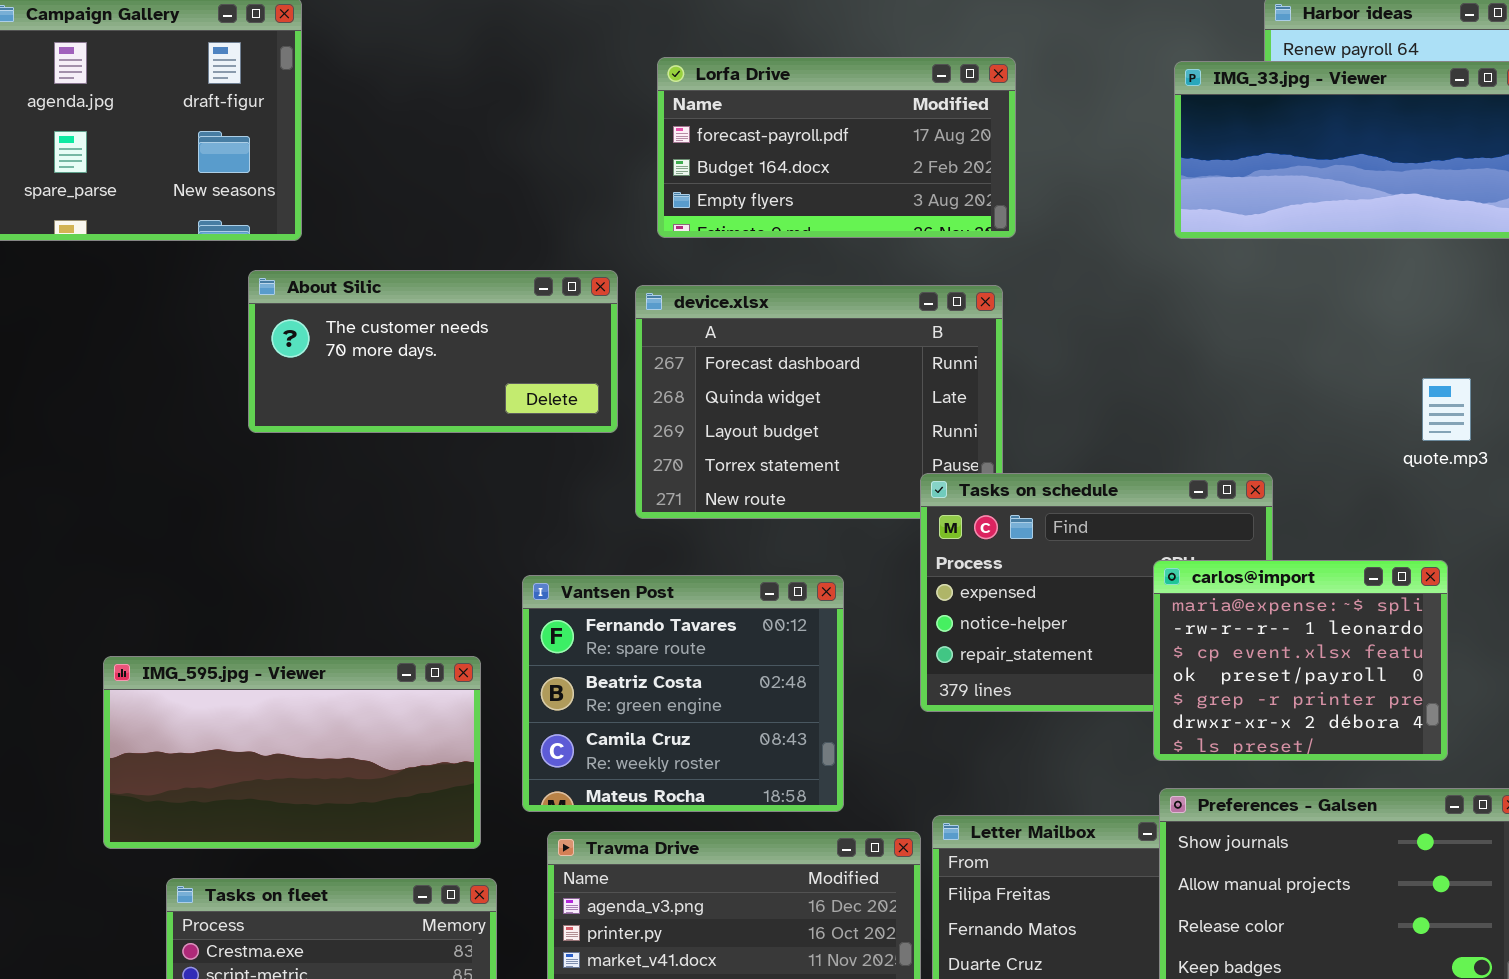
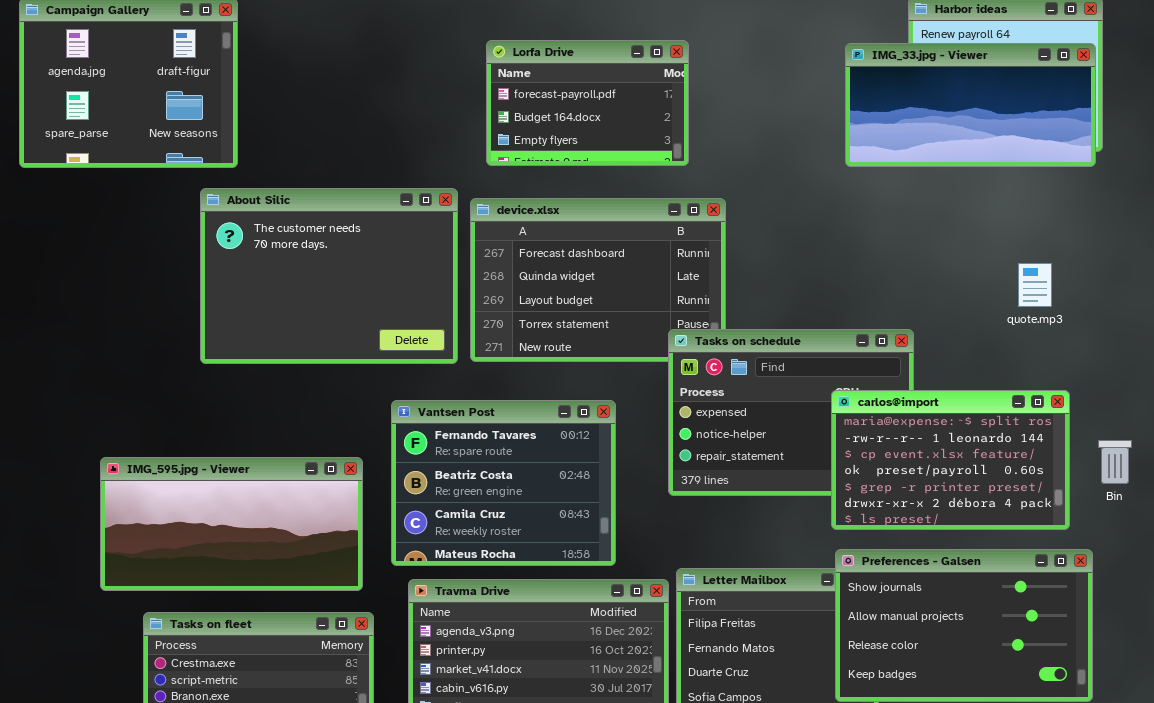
Lorfa Drive: [657,57,1016,238] -> [486,40,689,166], resized
About Silic: [248,270,618,433] -> [200,188,458,364], resized
carlos@import: [1153,560,1448,761] -> [831,390,1070,530], resized

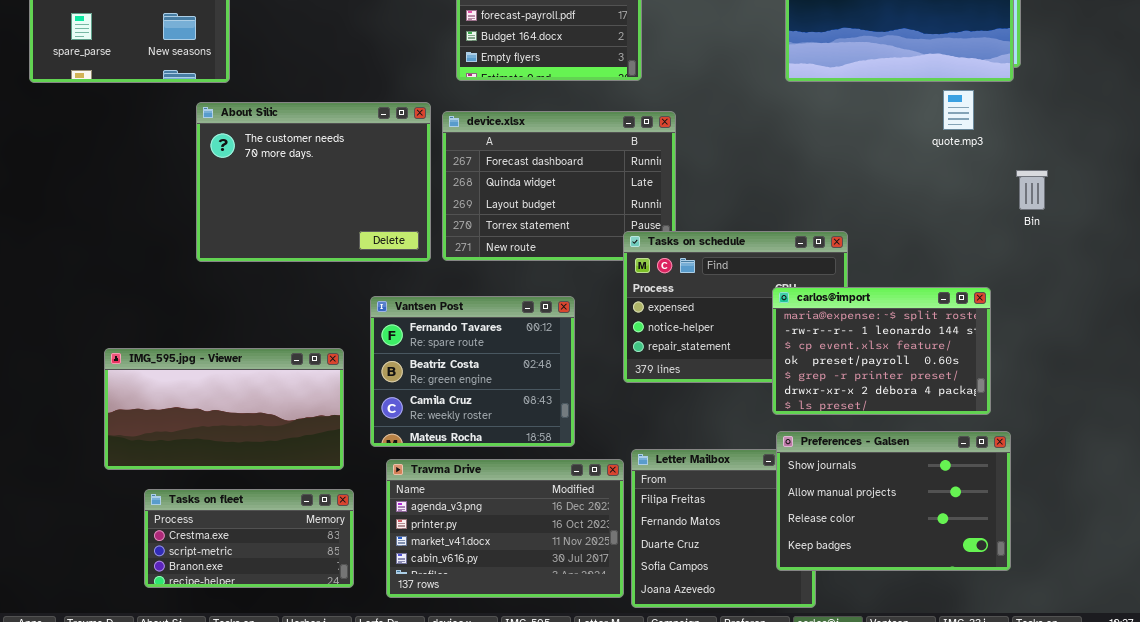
quote.mp3: [1018,263,1052,307] -> [943,90,974,130], moved
Bin: [1098,440,1132,484] -> [1016,170,1048,210], moved

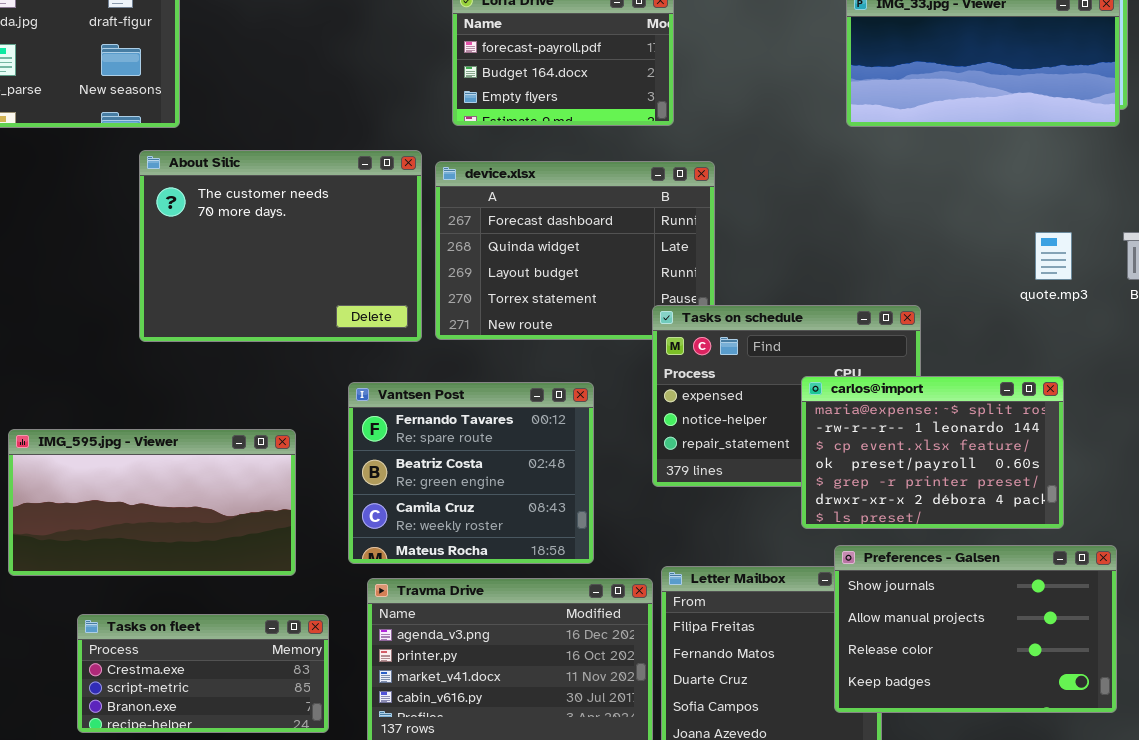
quote.mp3: [943,90,974,130] -> [1035,232,1072,280], moved
carlos@import: [772,287,991,415] -> [801,376,1064,529], moved
IMG_595.jpg - Viewer: [104,348,344,470] -> [8,429,296,576], moved

